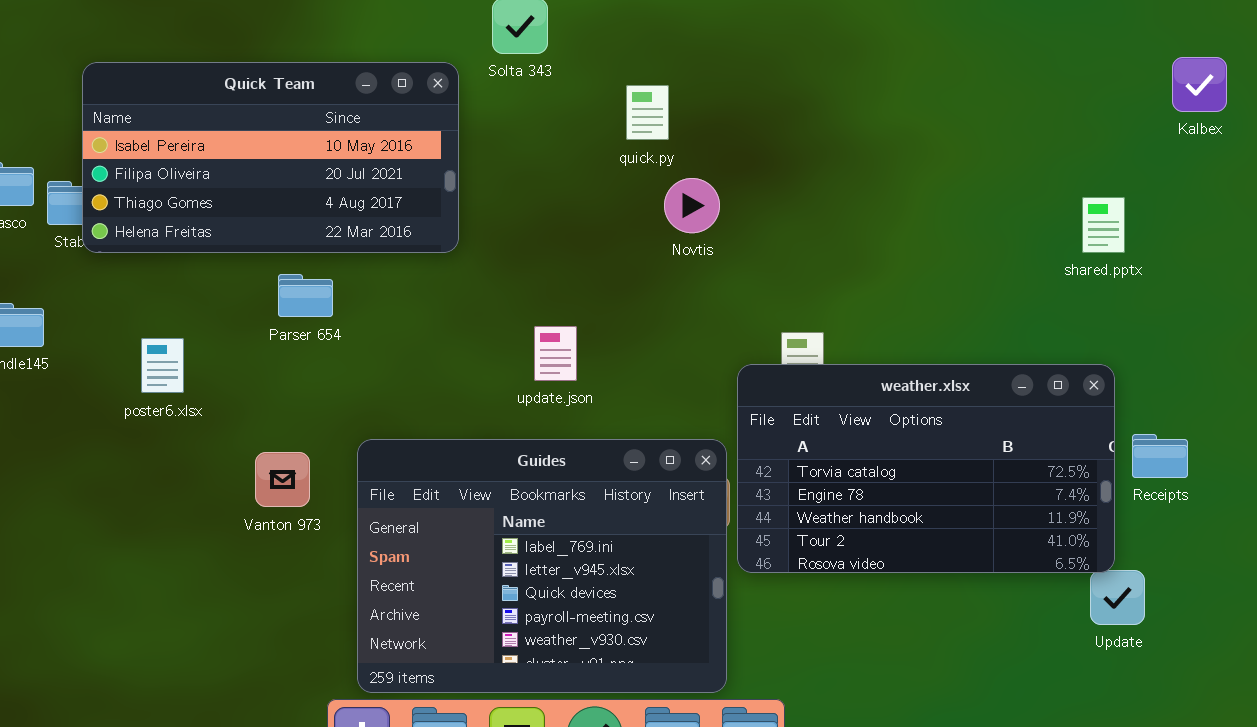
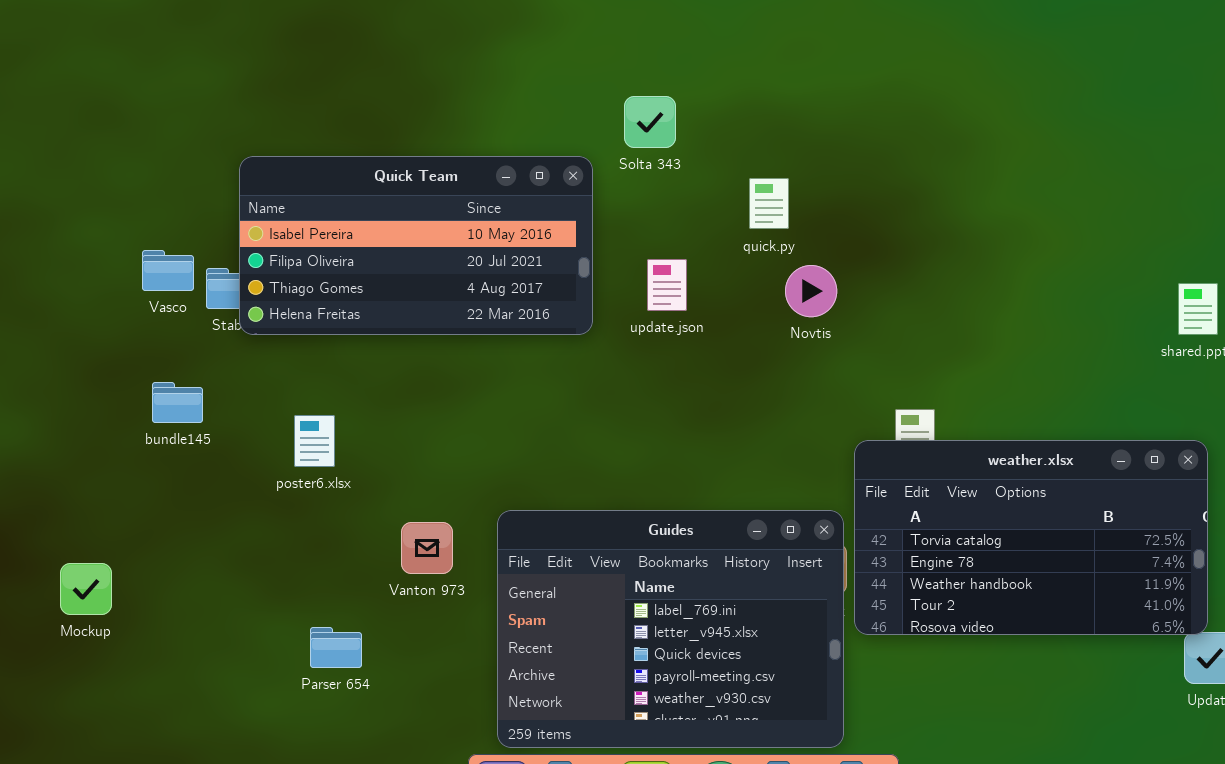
Parser 654: [278,274,333,317] -> [310,627,362,668], moved
update.json: [534,326,577,381] -> [647,259,687,311], moved

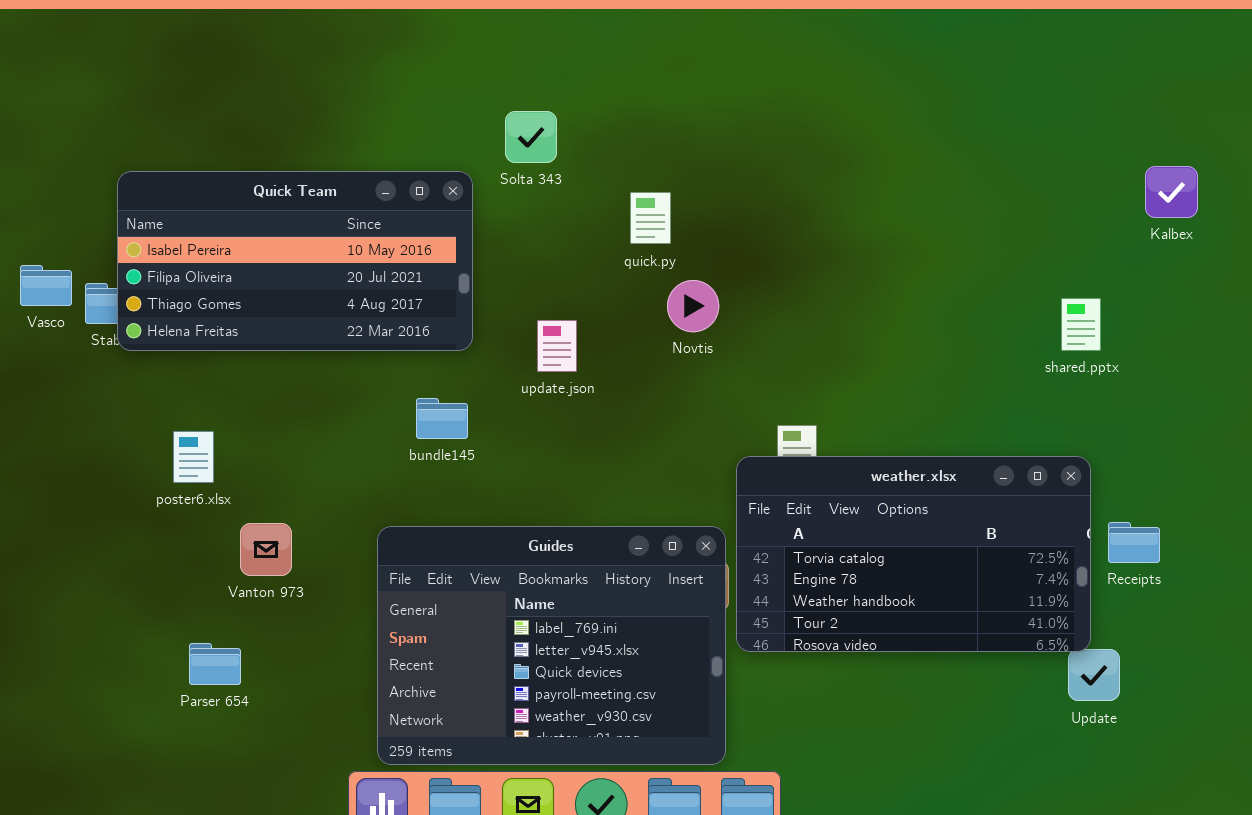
update.json: [647,259,687,311] -> [537,320,577,372], moved
bundle145: [152,382,203,423] -> [416,398,468,439], moved
Vanton 973: [401,522,453,574] -> [240,523,292,576], moved

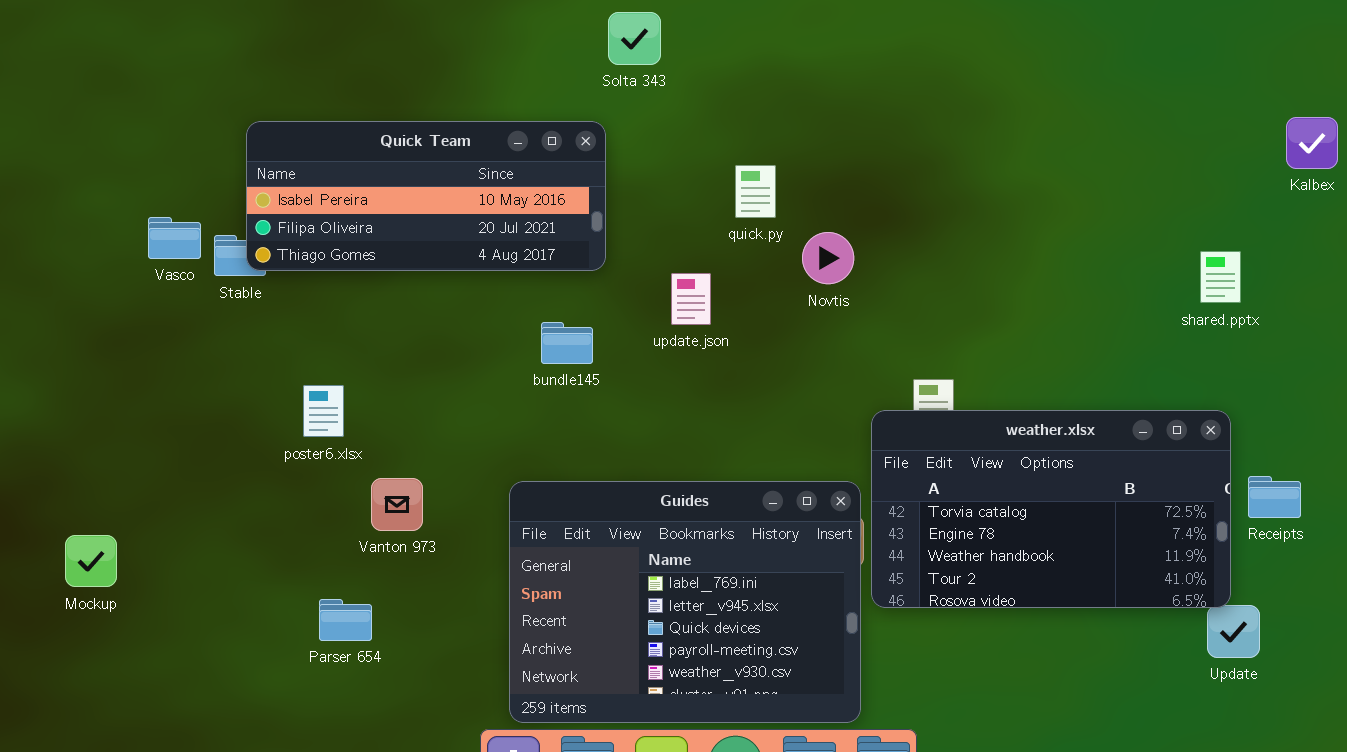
Solta 343: [505,111,557,163] -> [608,12,661,65], moved
Quick Team: [117,171,473,351] -> [246,121,606,271], resized
quick.py: [630,192,671,244] -> [735,165,776,218], moved
bundle145: [416,398,468,439] -> [541,322,593,364], moved

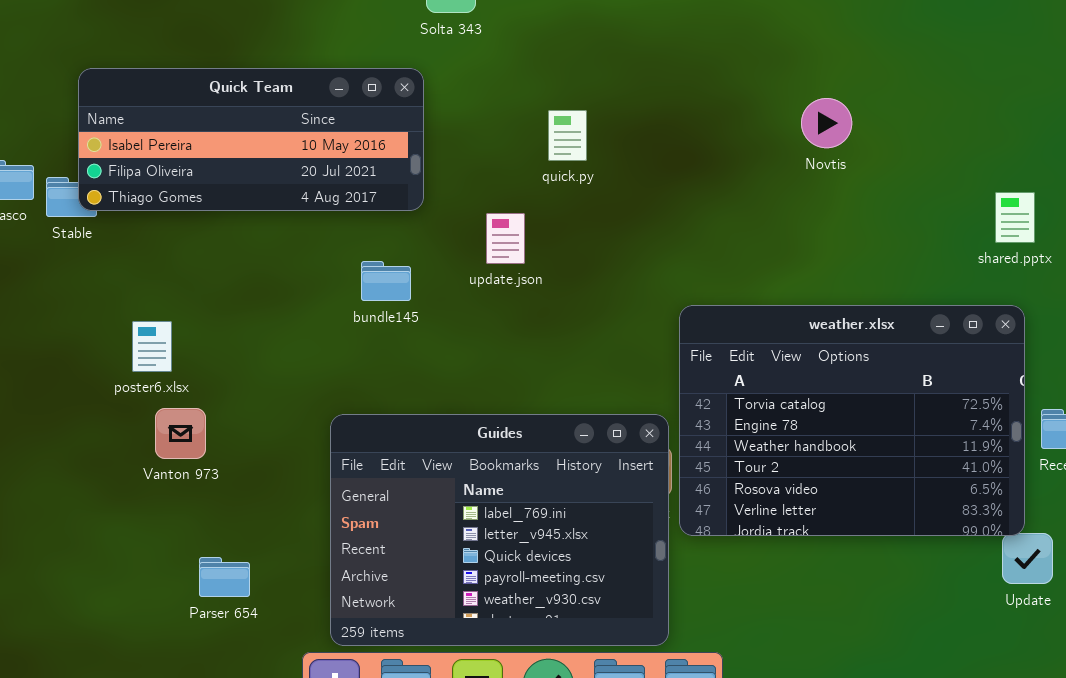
Novtis: [802,232,854,284] -> [801,98,852,148], moved
weather.xlsx: [871,410,1231,608] -> [679,305,1025,536], resized
Vanton 973: [371,478,423,531] -> [155,408,206,459], moved
Parser 654: [319,599,372,641] -> [199,557,250,597], moved

